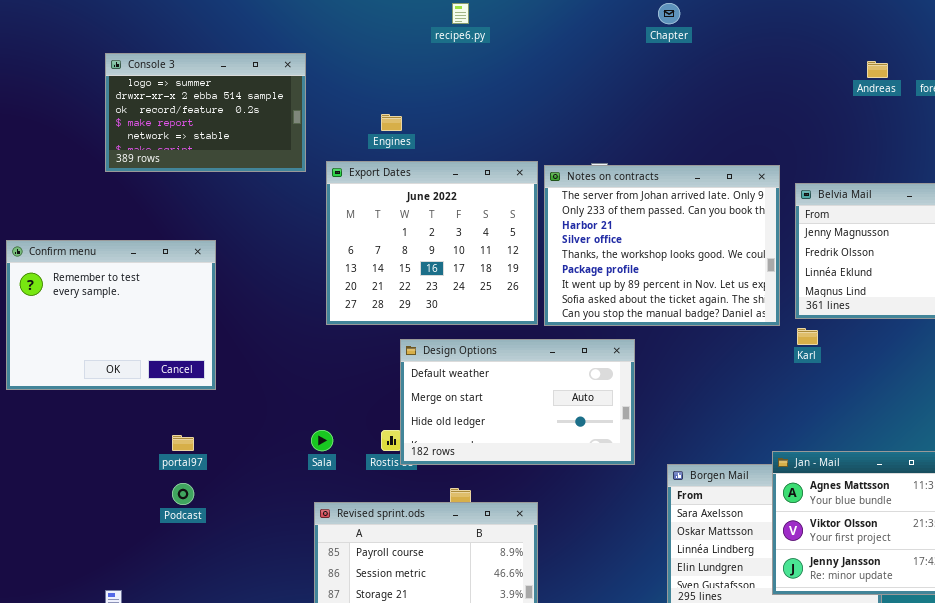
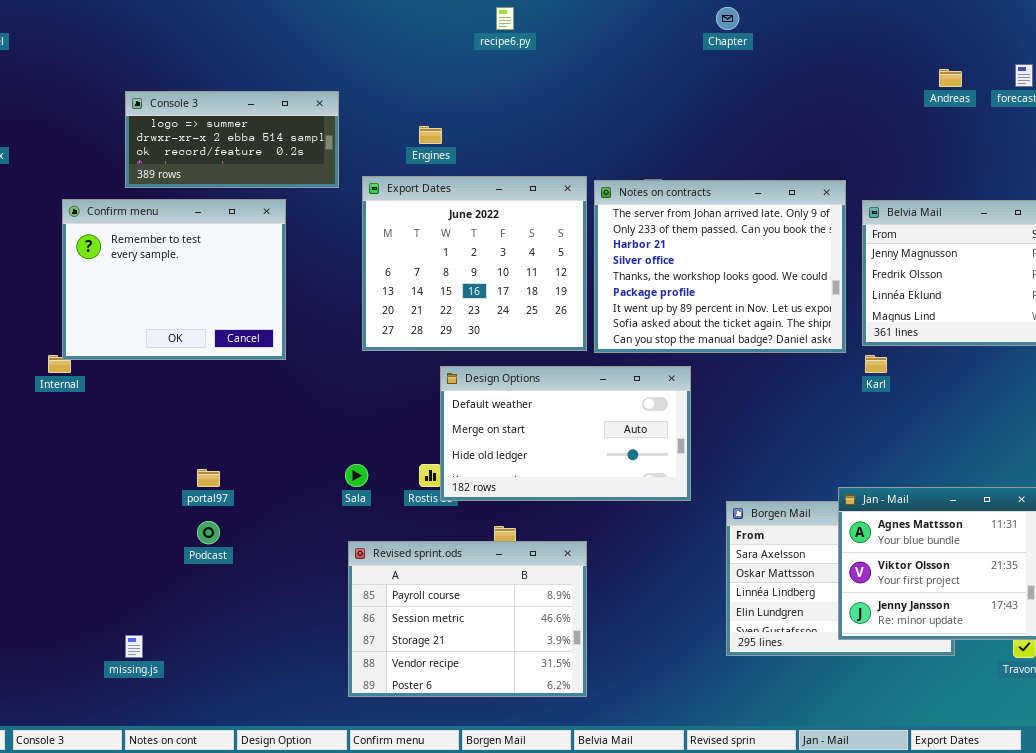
Console 3: [105,53,306,172] -> [125,91,339,188], resized
Confirm menu: [6,240,216,390] -> [62,199,286,360], moved

